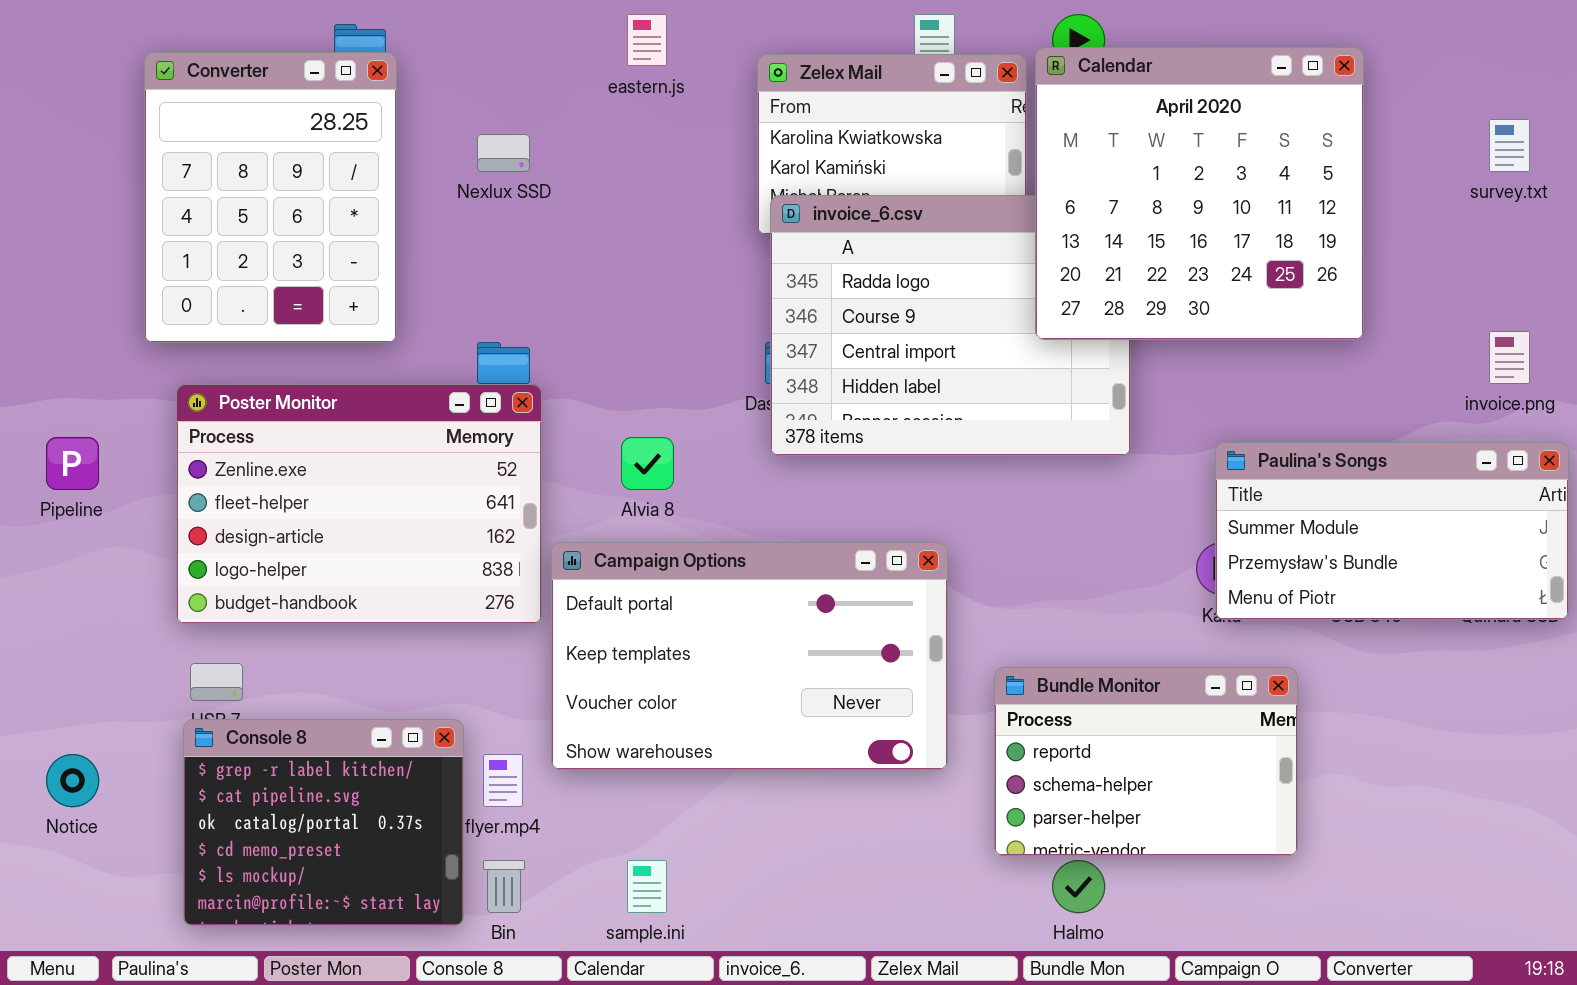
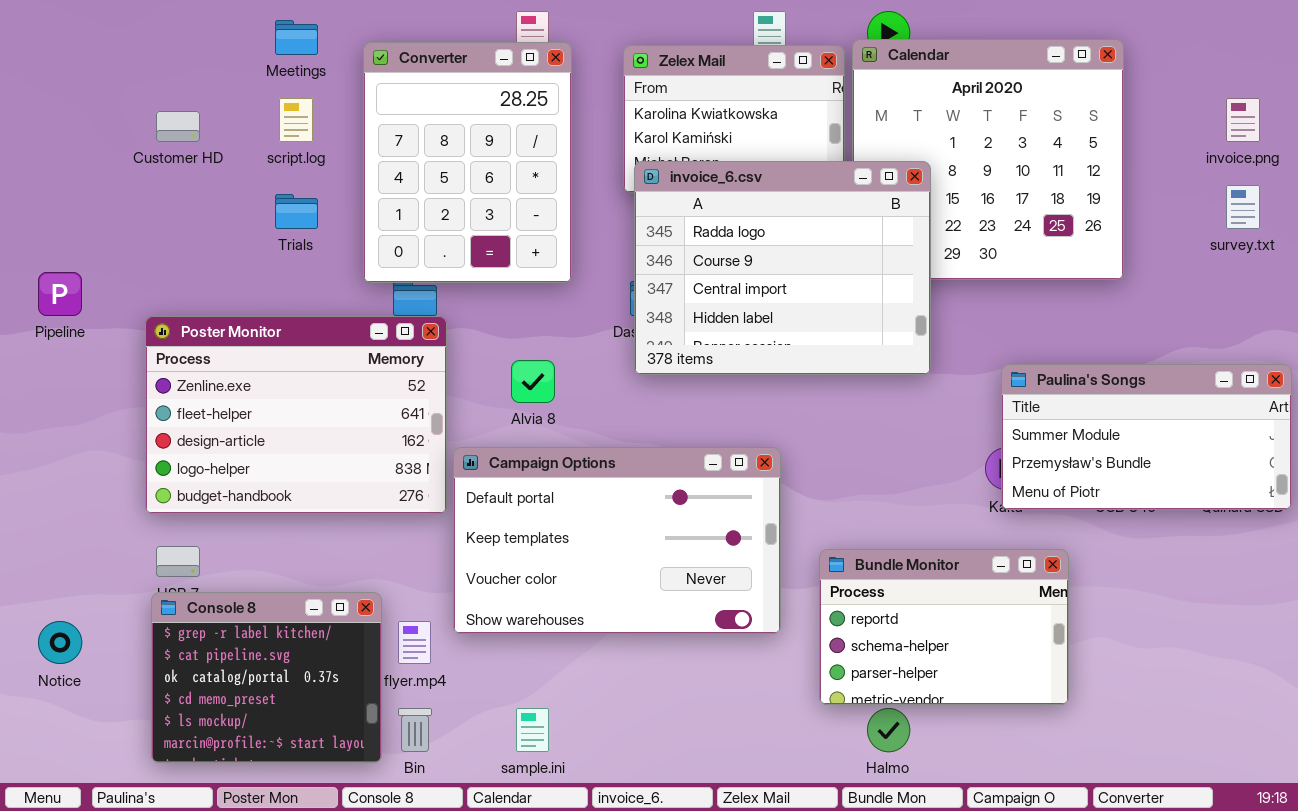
Converter: [144,52,397,343] -> [363,42,572,283], moved
survey.txt: [1489,119,1530,172] -> [1226,185,1260,229], moved
invoice_6.csv: [770,195,1131,456] -> [634,161,931,375], raised
invoice.png: [1489,331,1530,384] -> [1226,98,1260,142], moved
Pipeline: [46,437,99,490] -> [38,272,82,316], moved

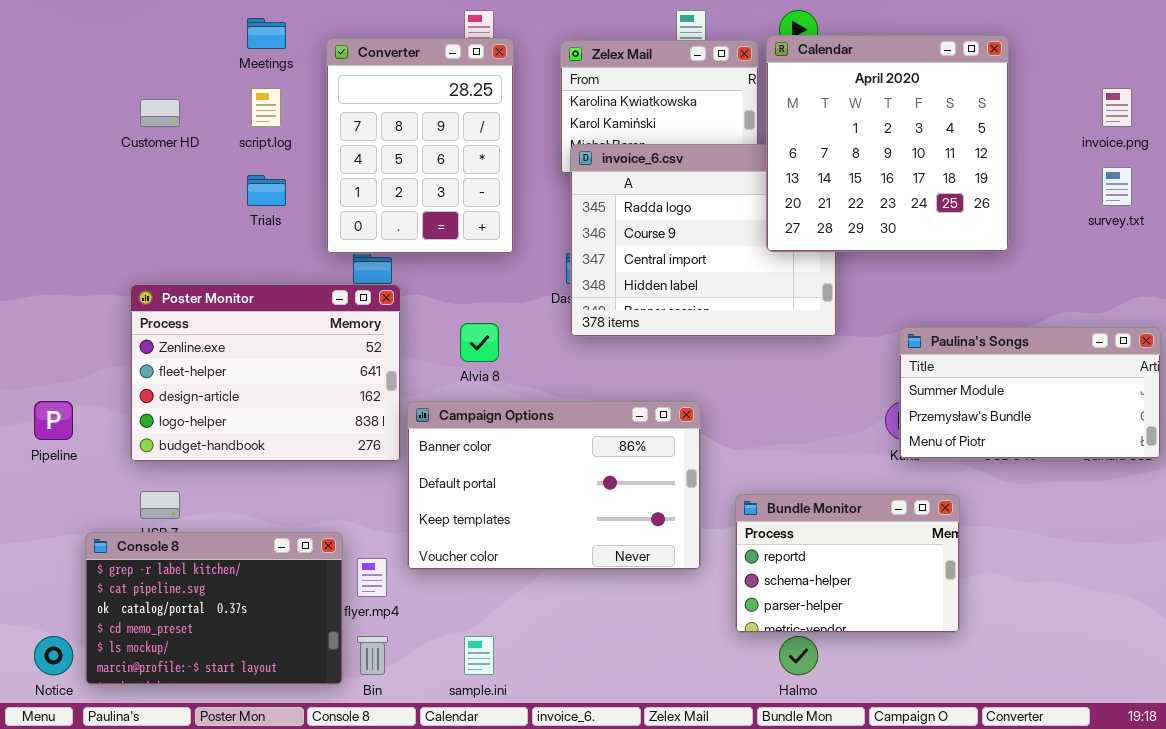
Calendar: [852,39,1124,280] -> [766,35,1009,252], raised
Pipeline: [38,272,82,316] -> [34,401,73,440], moved
Campaign Options: [453,447,781,634] -> [407,401,701,570], scrolled up 1 row
Console 8: [151,592,382,763] -> [85,532,343,685], resized
Notice: [38,621,82,664] -> [34,636,73,675], moved

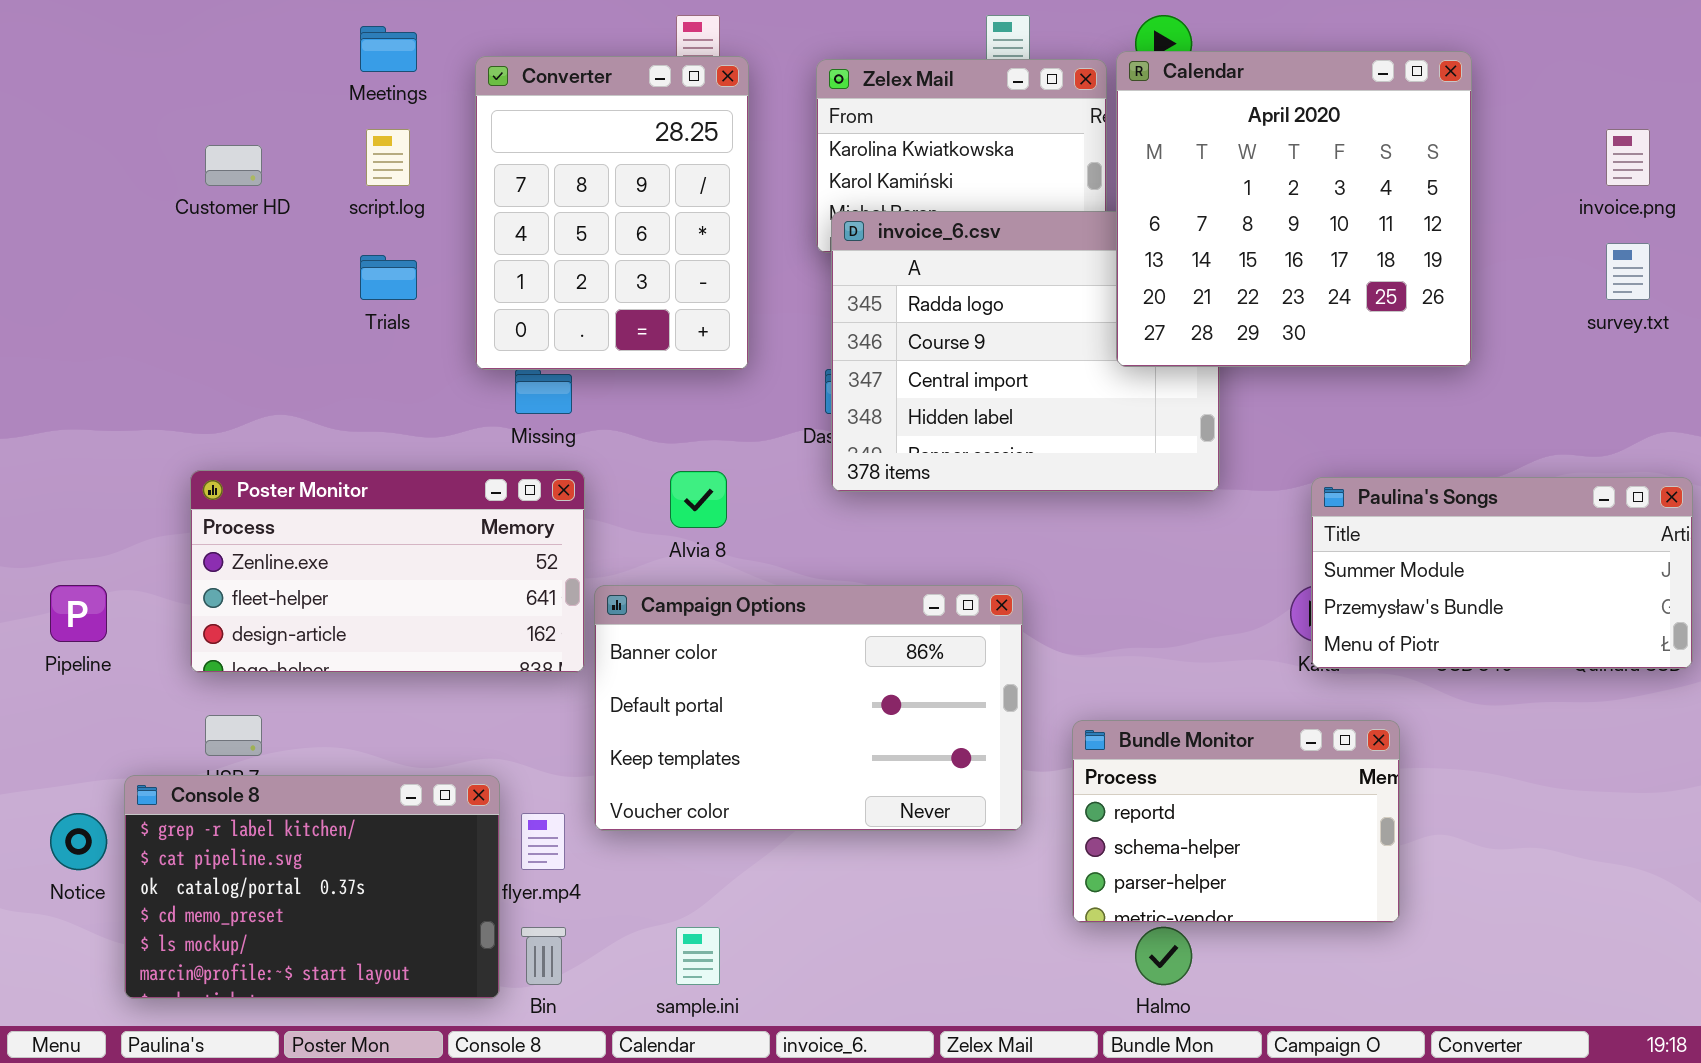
Poster Monitor: [130,284,401,462] -> [190,470,585,673], resized
Notice: [34,636,73,675] -> [50,813,107,870], moved

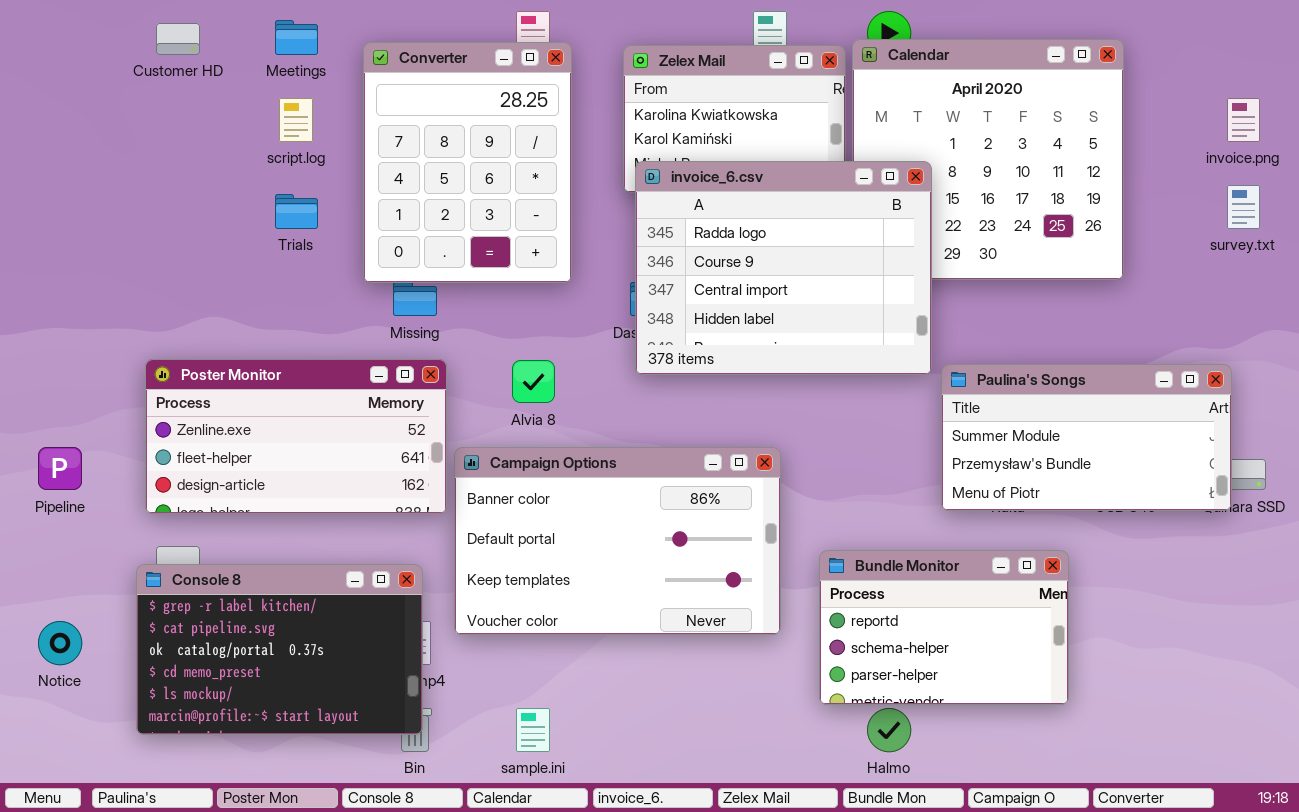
Customer HD: [205,145,262,186] -> [156,23,200,55], moved
invoice_6.csv: [831,211,1220,492] -> [635,161,932,375], raised
Paulina's Songs: [1311,477,1693,669] -> [941,364,1232,511], moved
Console 8: [124,775,500,999] -> [136,564,423,735], moved

